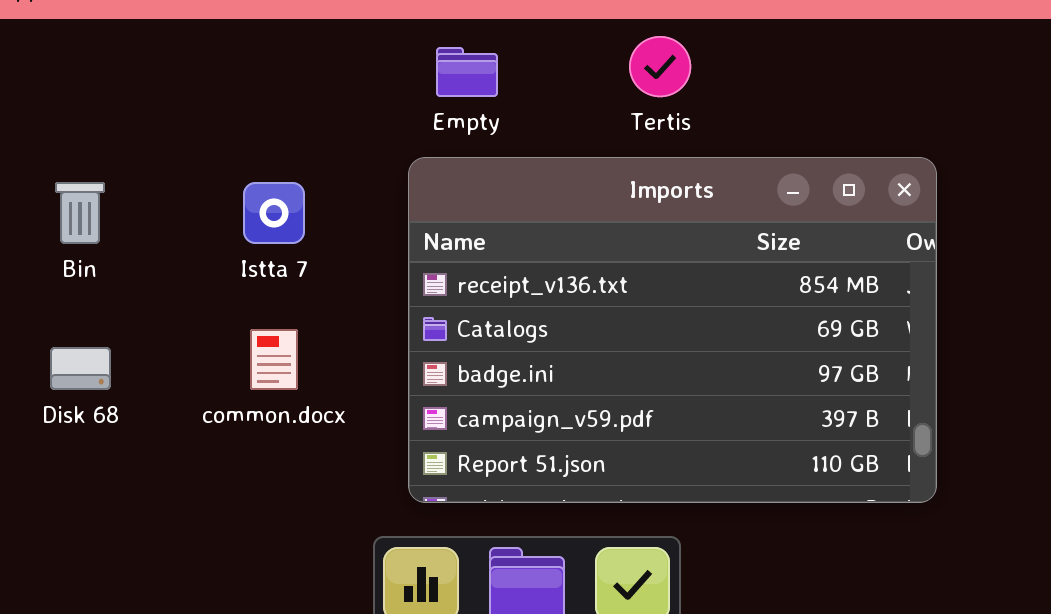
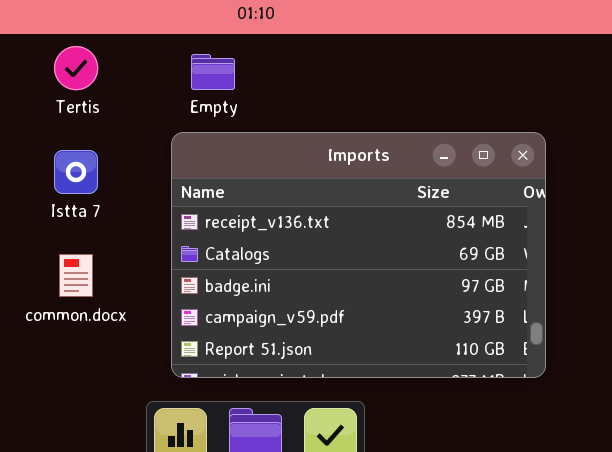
Tertis: [629,36,691,97] -> [54,46,98,90], moved

